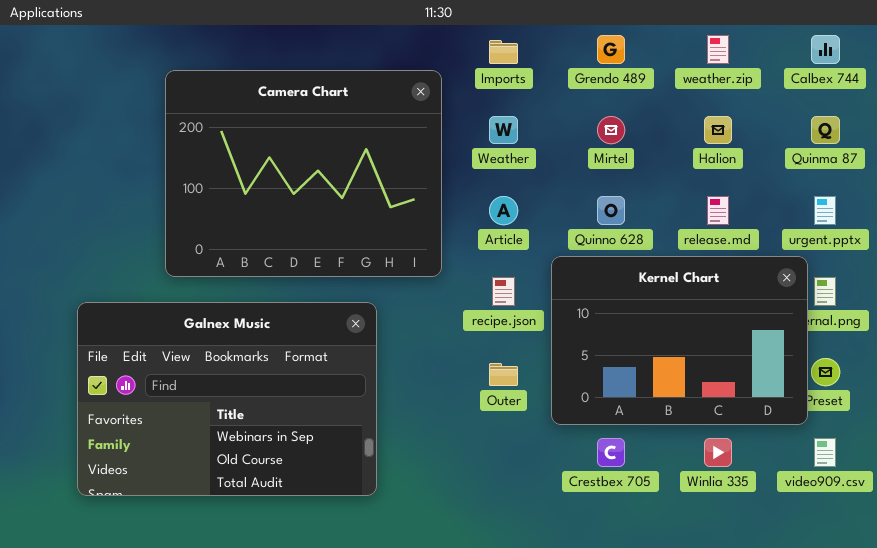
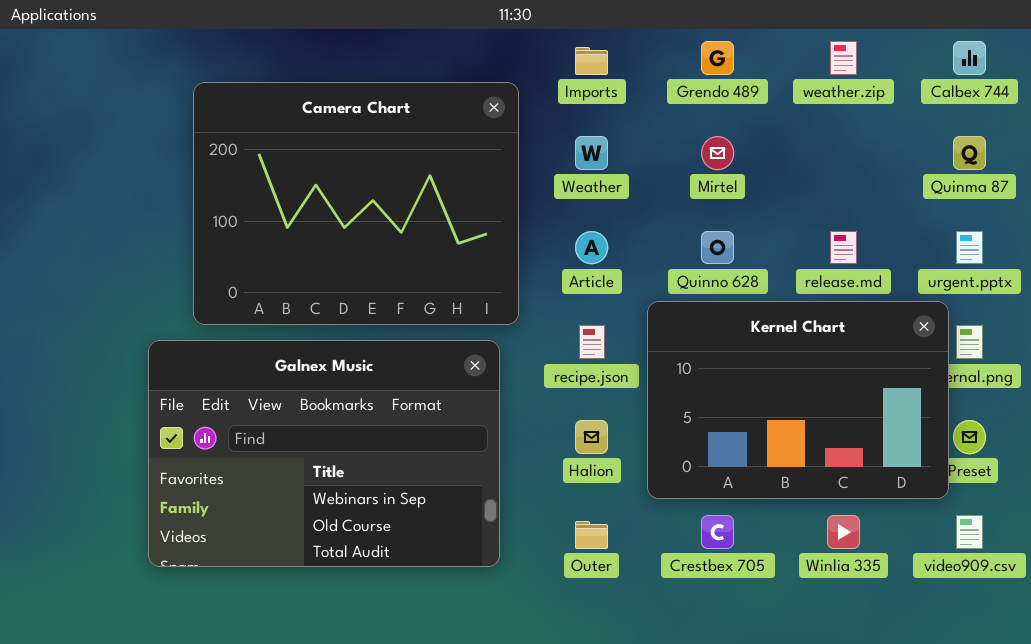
Halion: [704,116,732,144] -> [575,420,608,454], moved
Galnex Music: [77,302,377,496] -> [148,340,500,567], moved
Outer: [489,363,518,386] -> [575,521,608,549], moved

